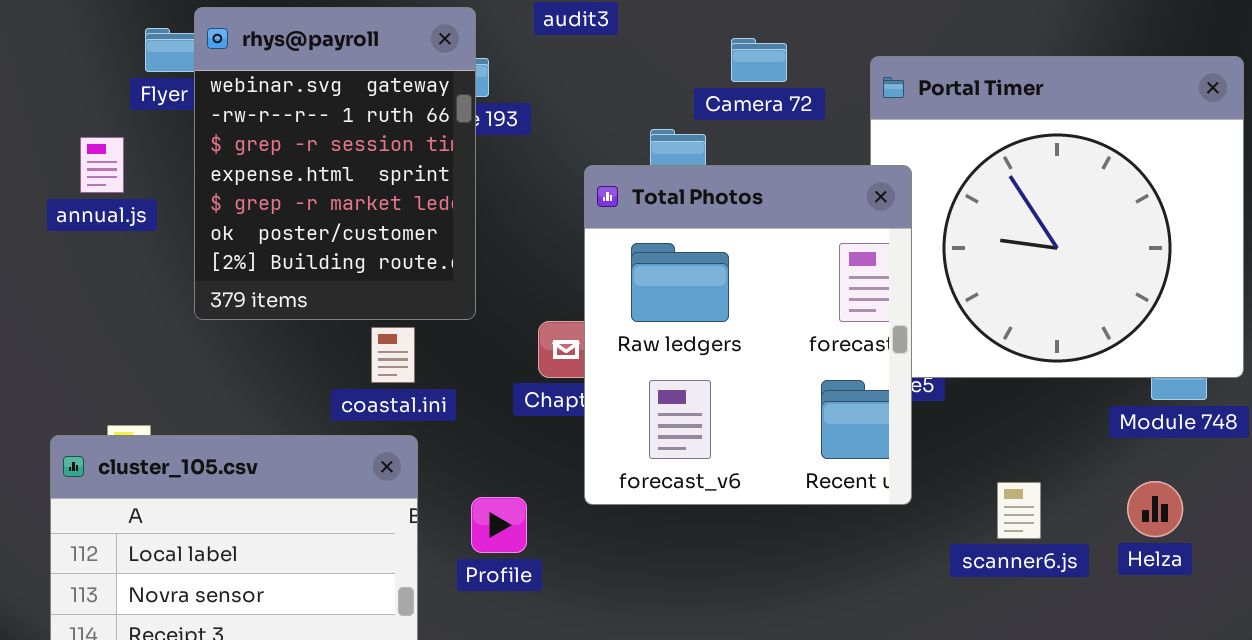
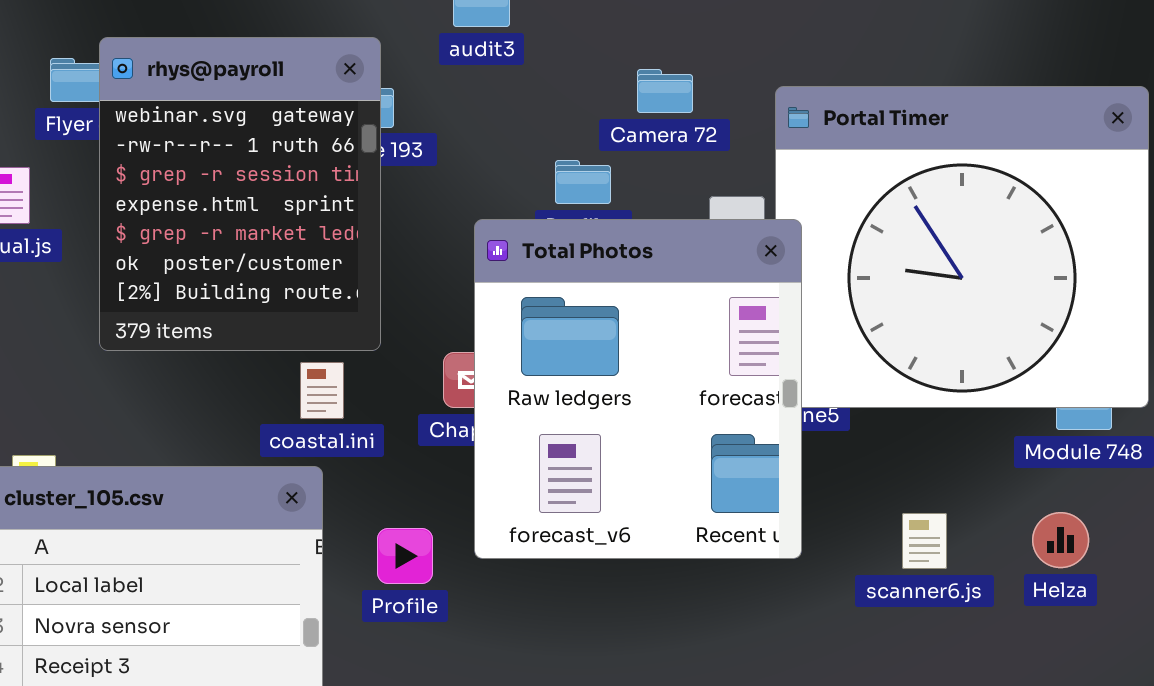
Total Photos: [584,165,912,505] -> [474,219,802,559], moved
coastal.ini: [371,327,415,383] -> [300,362,344,419], moved

